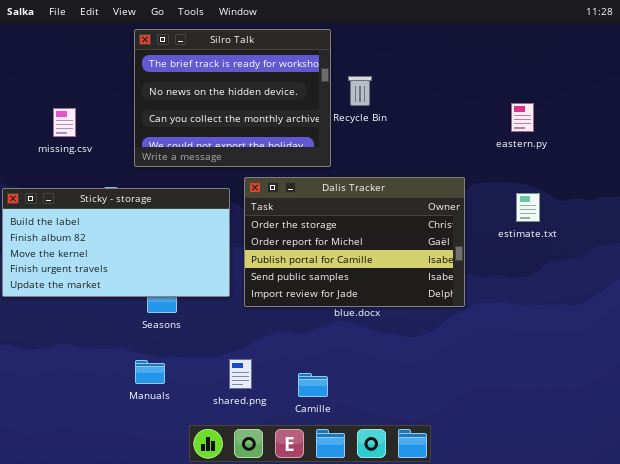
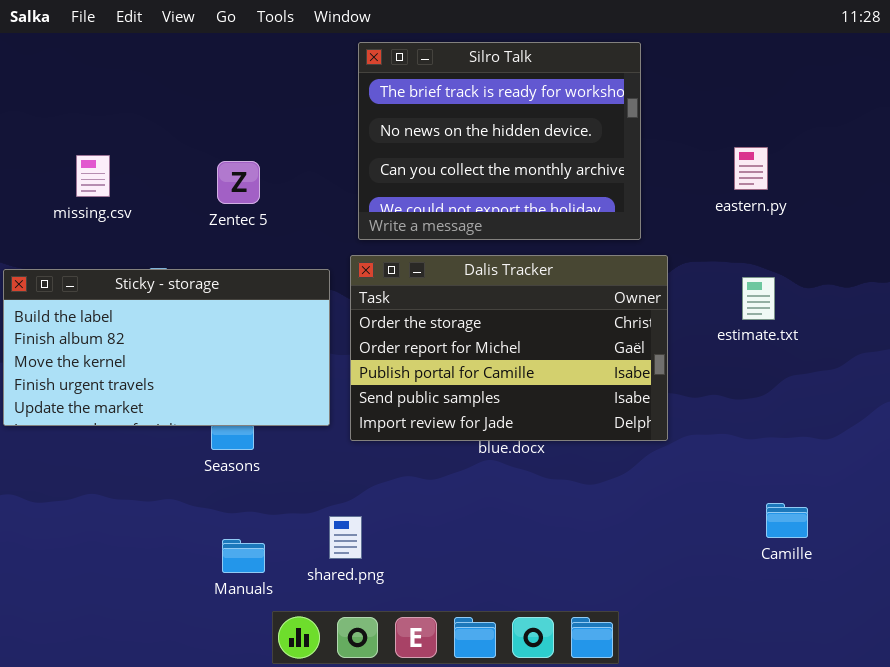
Silro Talk: [134,29,331,167] -> [358,42,641,240], moved
Manuals: [135,360,165,384] -> [222,539,265,573], moved
Camille: [298,373,328,397] -> [766,503,808,538], moved

